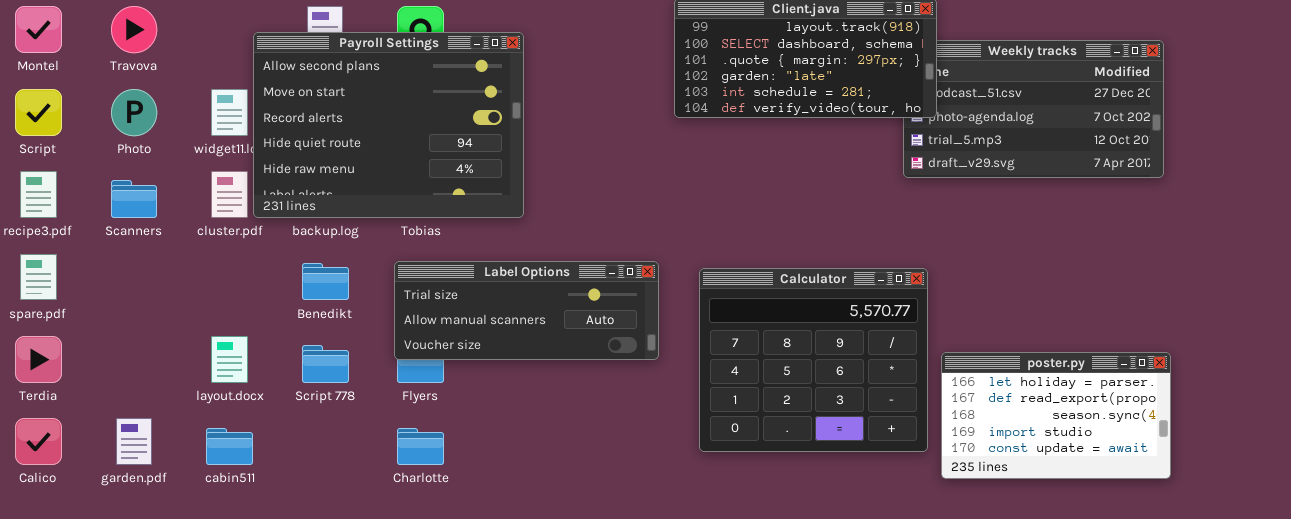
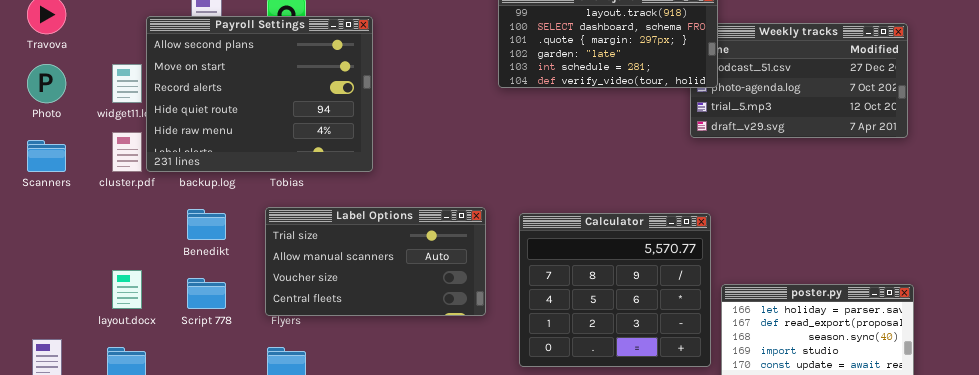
Label Options: [394,261,659,360] -> [265,207,486,316], resized

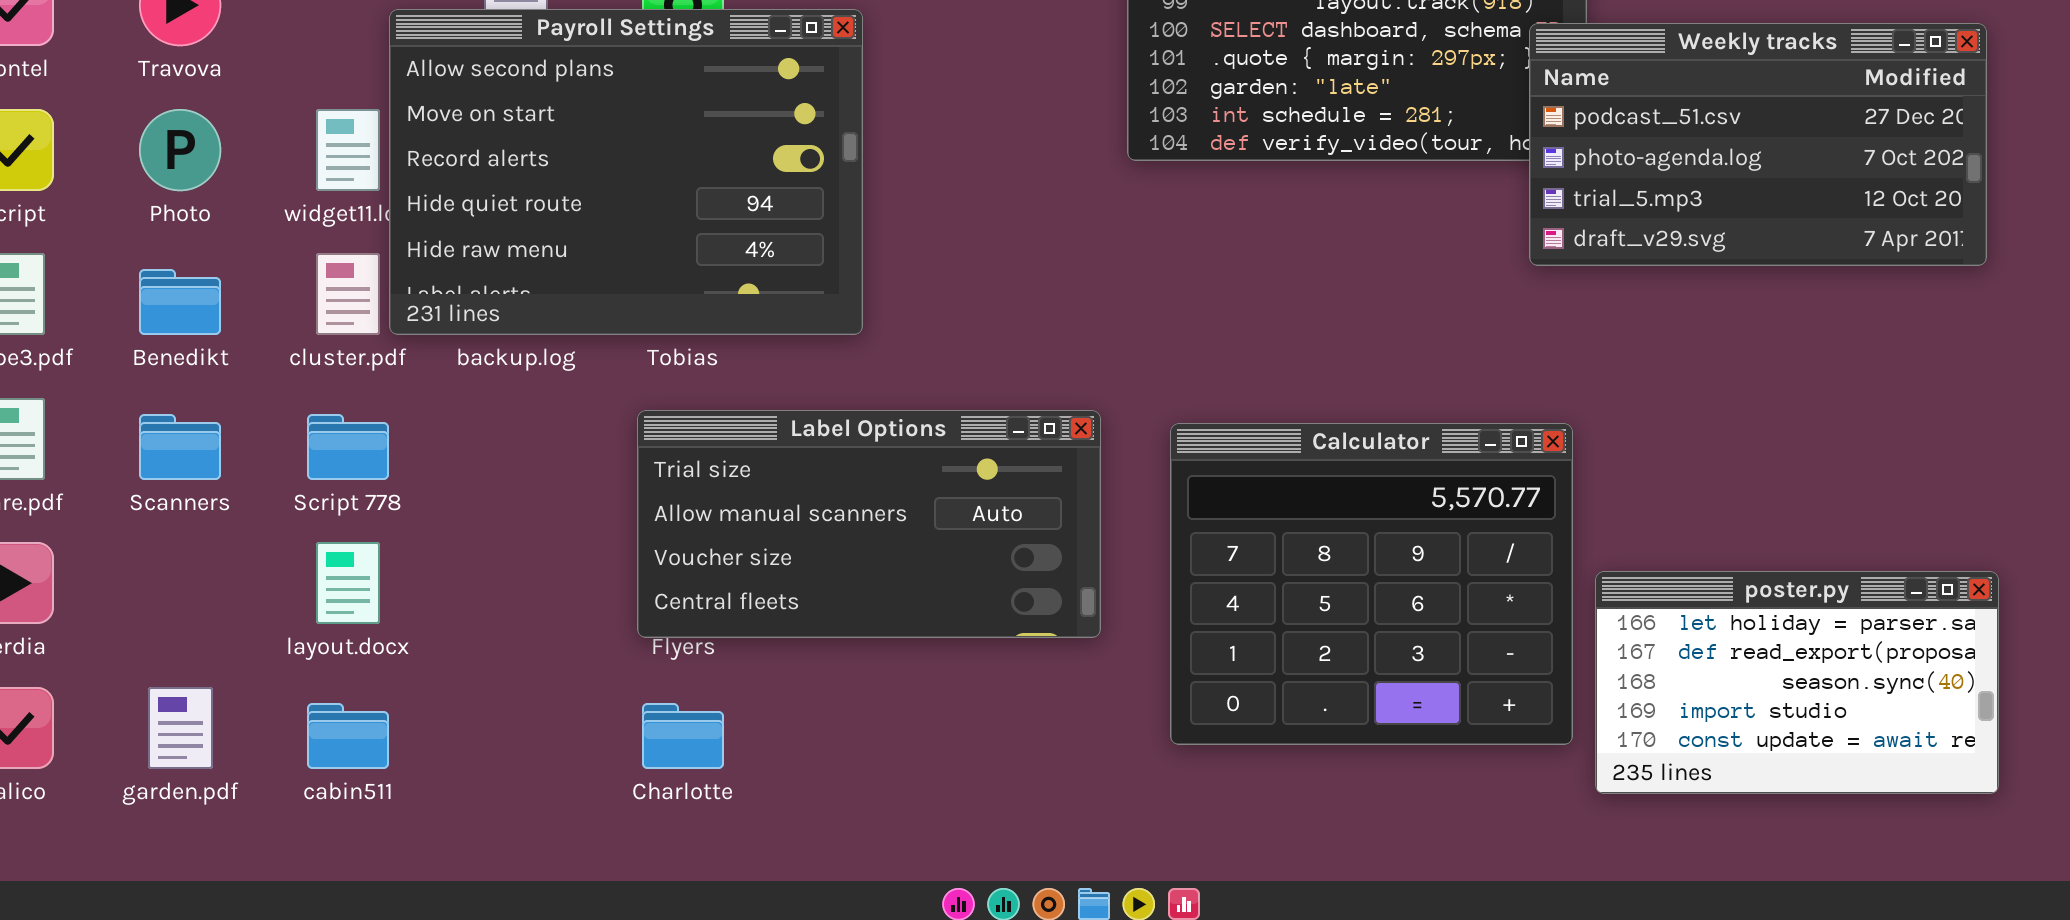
Weekly tracks: [690,23,908,138] -> [1529,23,1987,266], raised
Scanners: [27,140,66,172] -> [139,414,221,480], moved
Benedikt: [187,209,226,240] -> [139,269,221,335], moved
Script 778: [187,278,226,309] -> [307,414,389,480], moved

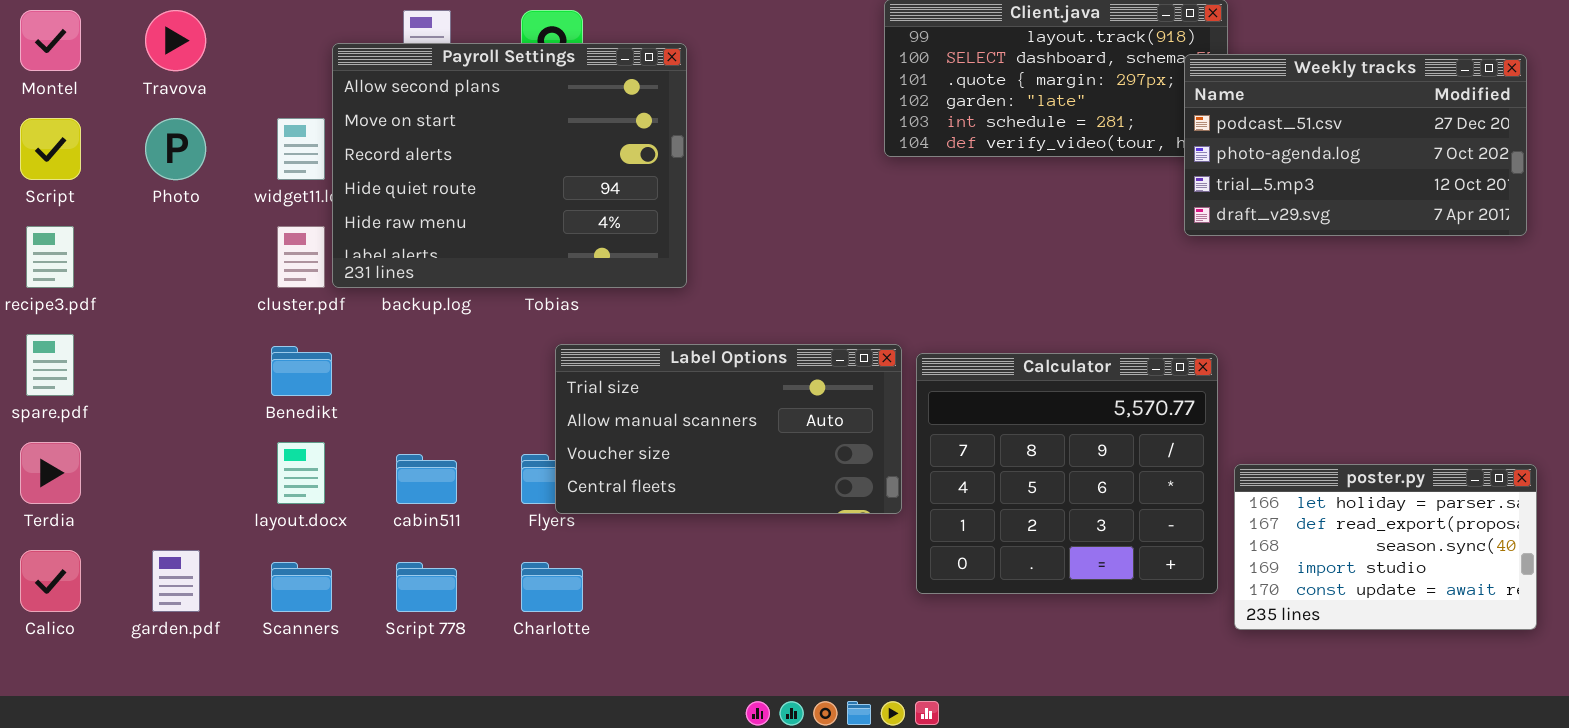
Benedikt: [139,269,221,335] -> [271,346,332,396], moved
Label Options: [637,410,1101,638] -> [555,344,902,514], moved
Scanners: [139,414,221,480] -> [271,562,332,612], moved
Script 778: [307,414,389,480] -> [396,562,457,612], moved
cabin511: [307,703,389,769] -> [396,454,457,504], moved

